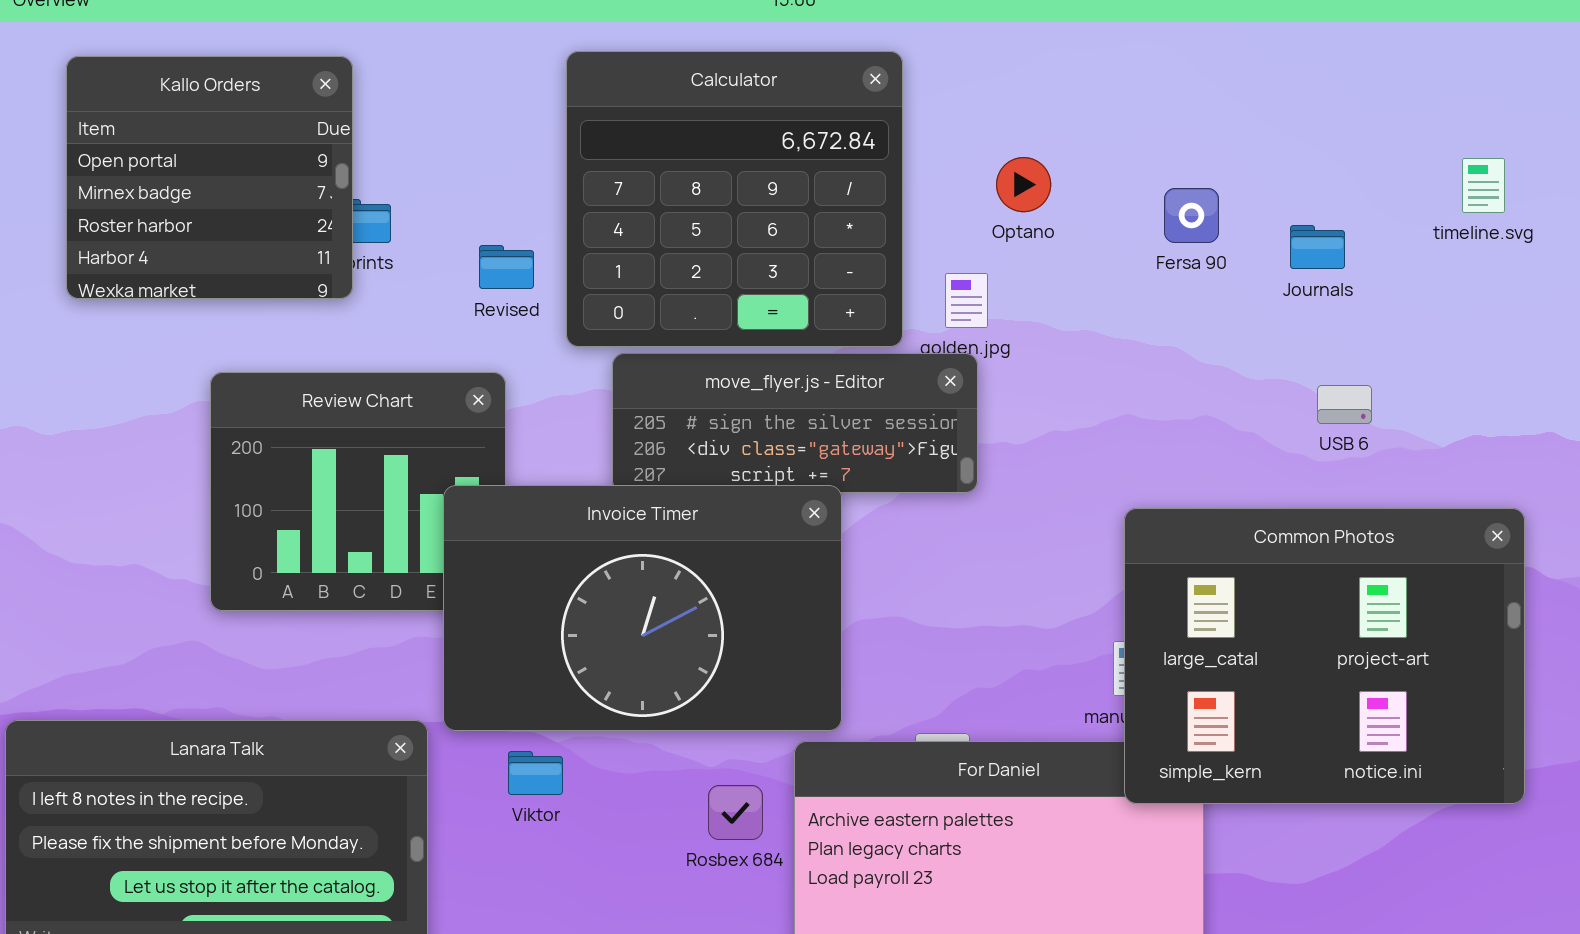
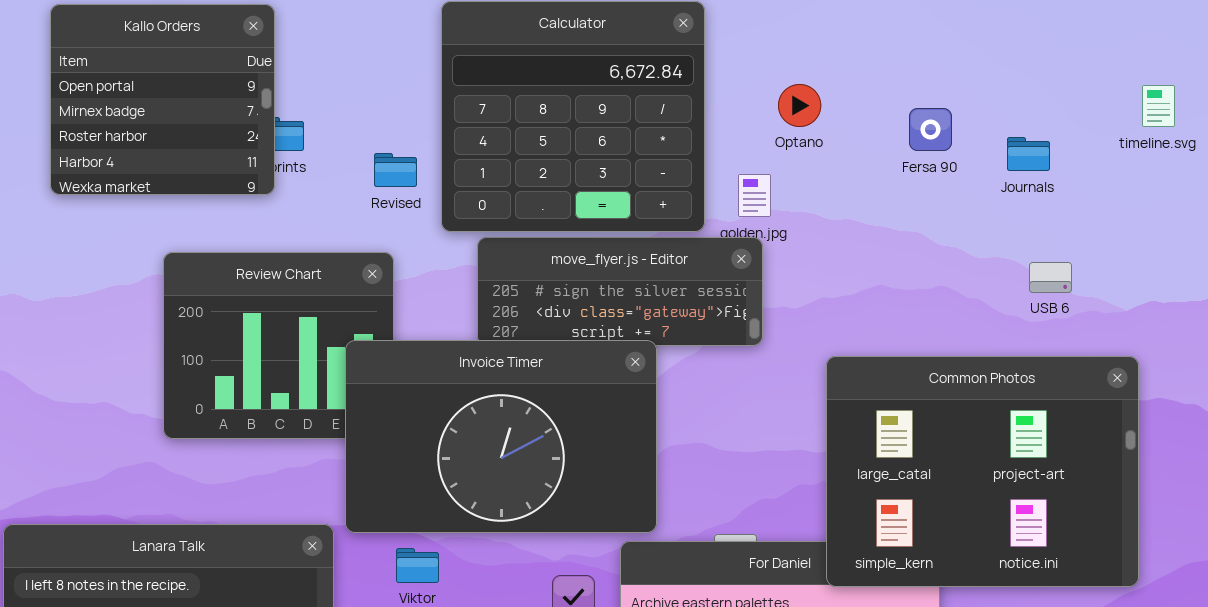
Common Photos: [1124,508,1525,804] -> [826,356,1139,587], moved

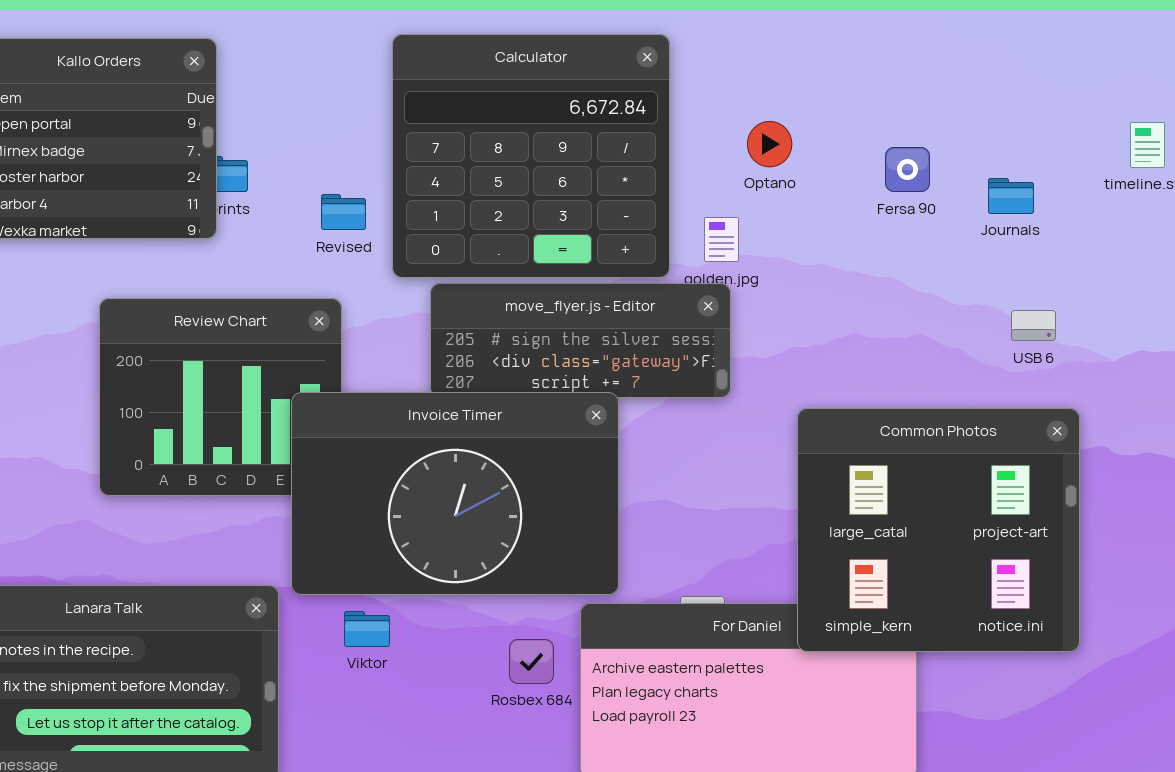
Common Photos: [826,356,1139,587] -> [797,408,1080,652], resized

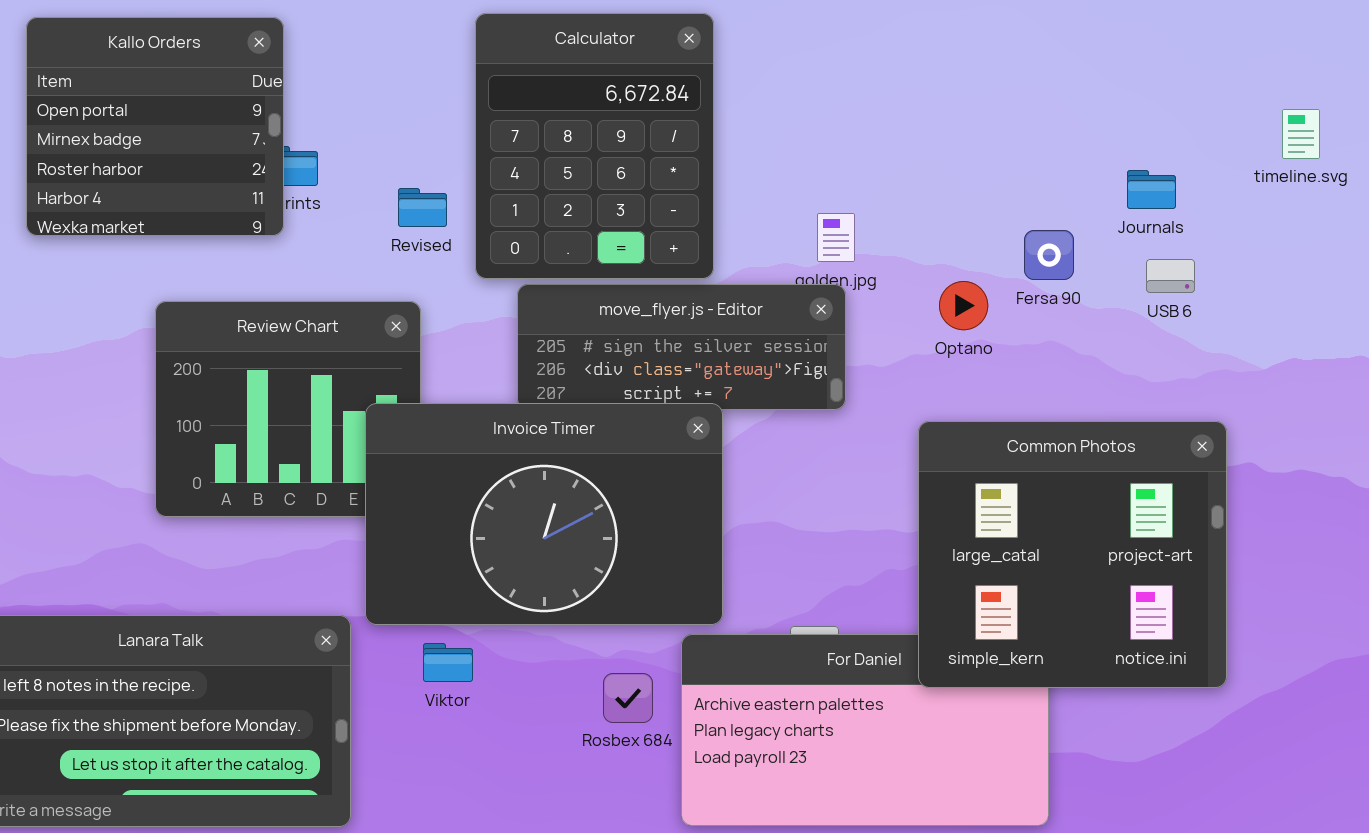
Calculator: [392,34,670,278] -> [475,13,714,279], resized
Optano: [747,121,792,167] -> [939,281,988,330], moved
Fersa 90: [885,147,930,192] -> [1024,230,1074,280], moved
USB 6: [1011,310,1056,341] -> [1146,259,1195,293], moved

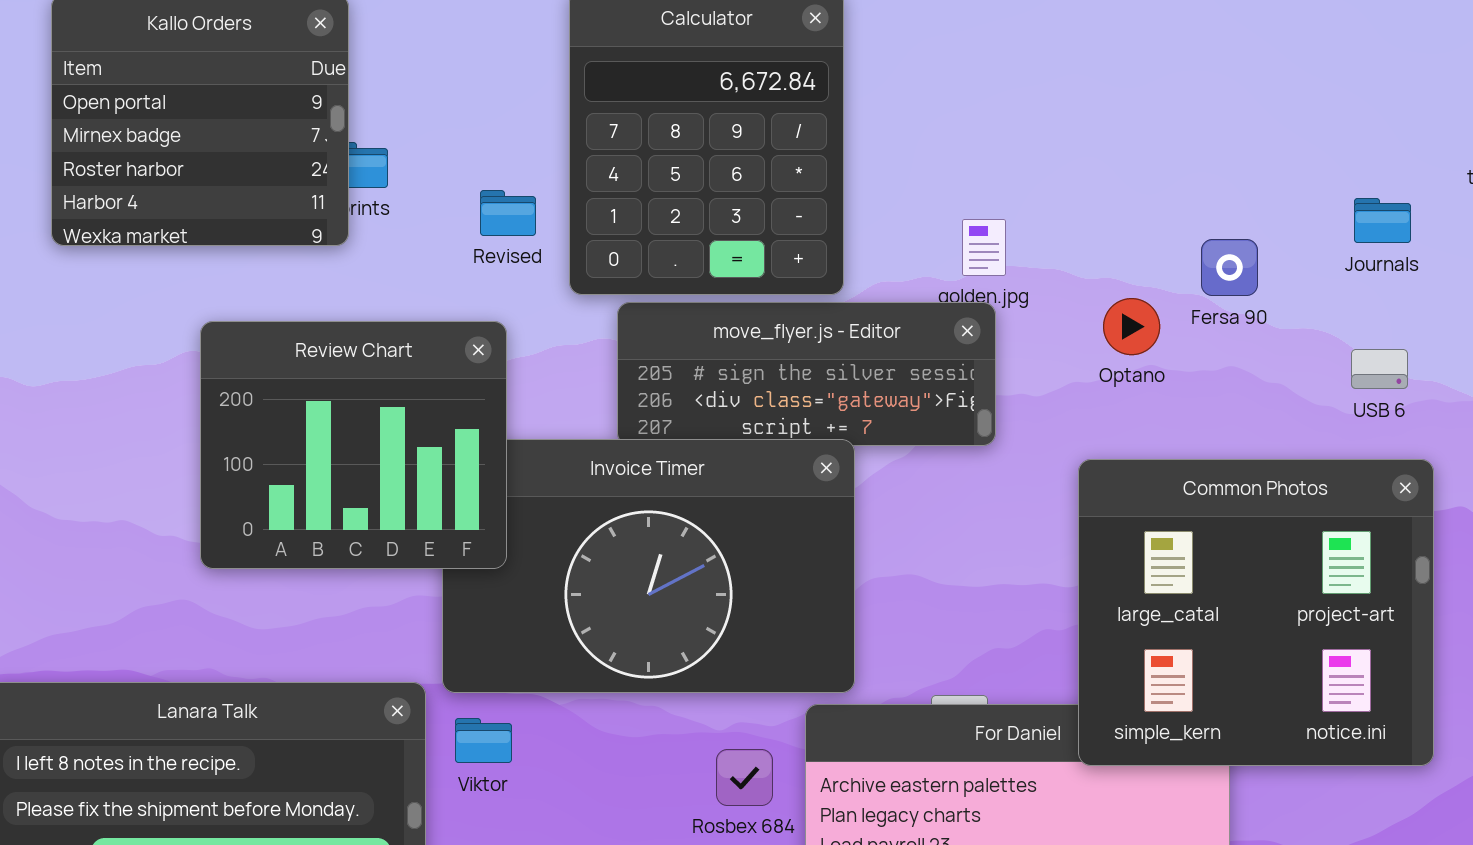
Journals: [1127,170,1176,209] -> [1354,198,1411,243], moved
USB 6: [1146,259,1195,293] -> [1351,349,1408,389], moved
Review Chart: [155,301,421,517] -> [200,321,507,569], raised
Viktor: [423,643,473,682] -> [455,718,512,763], moved

